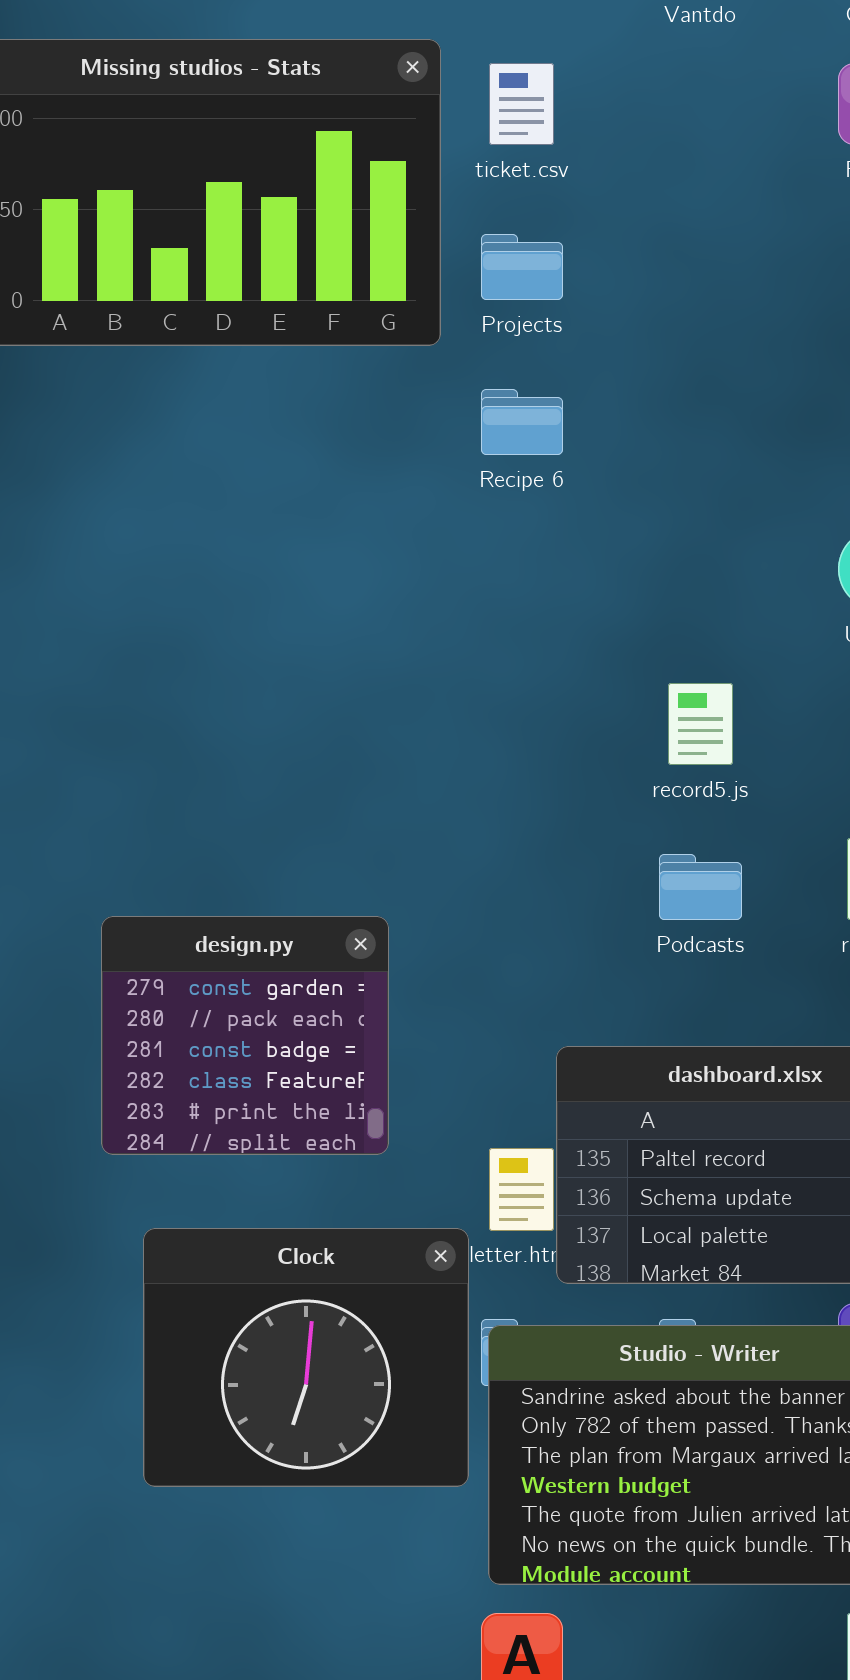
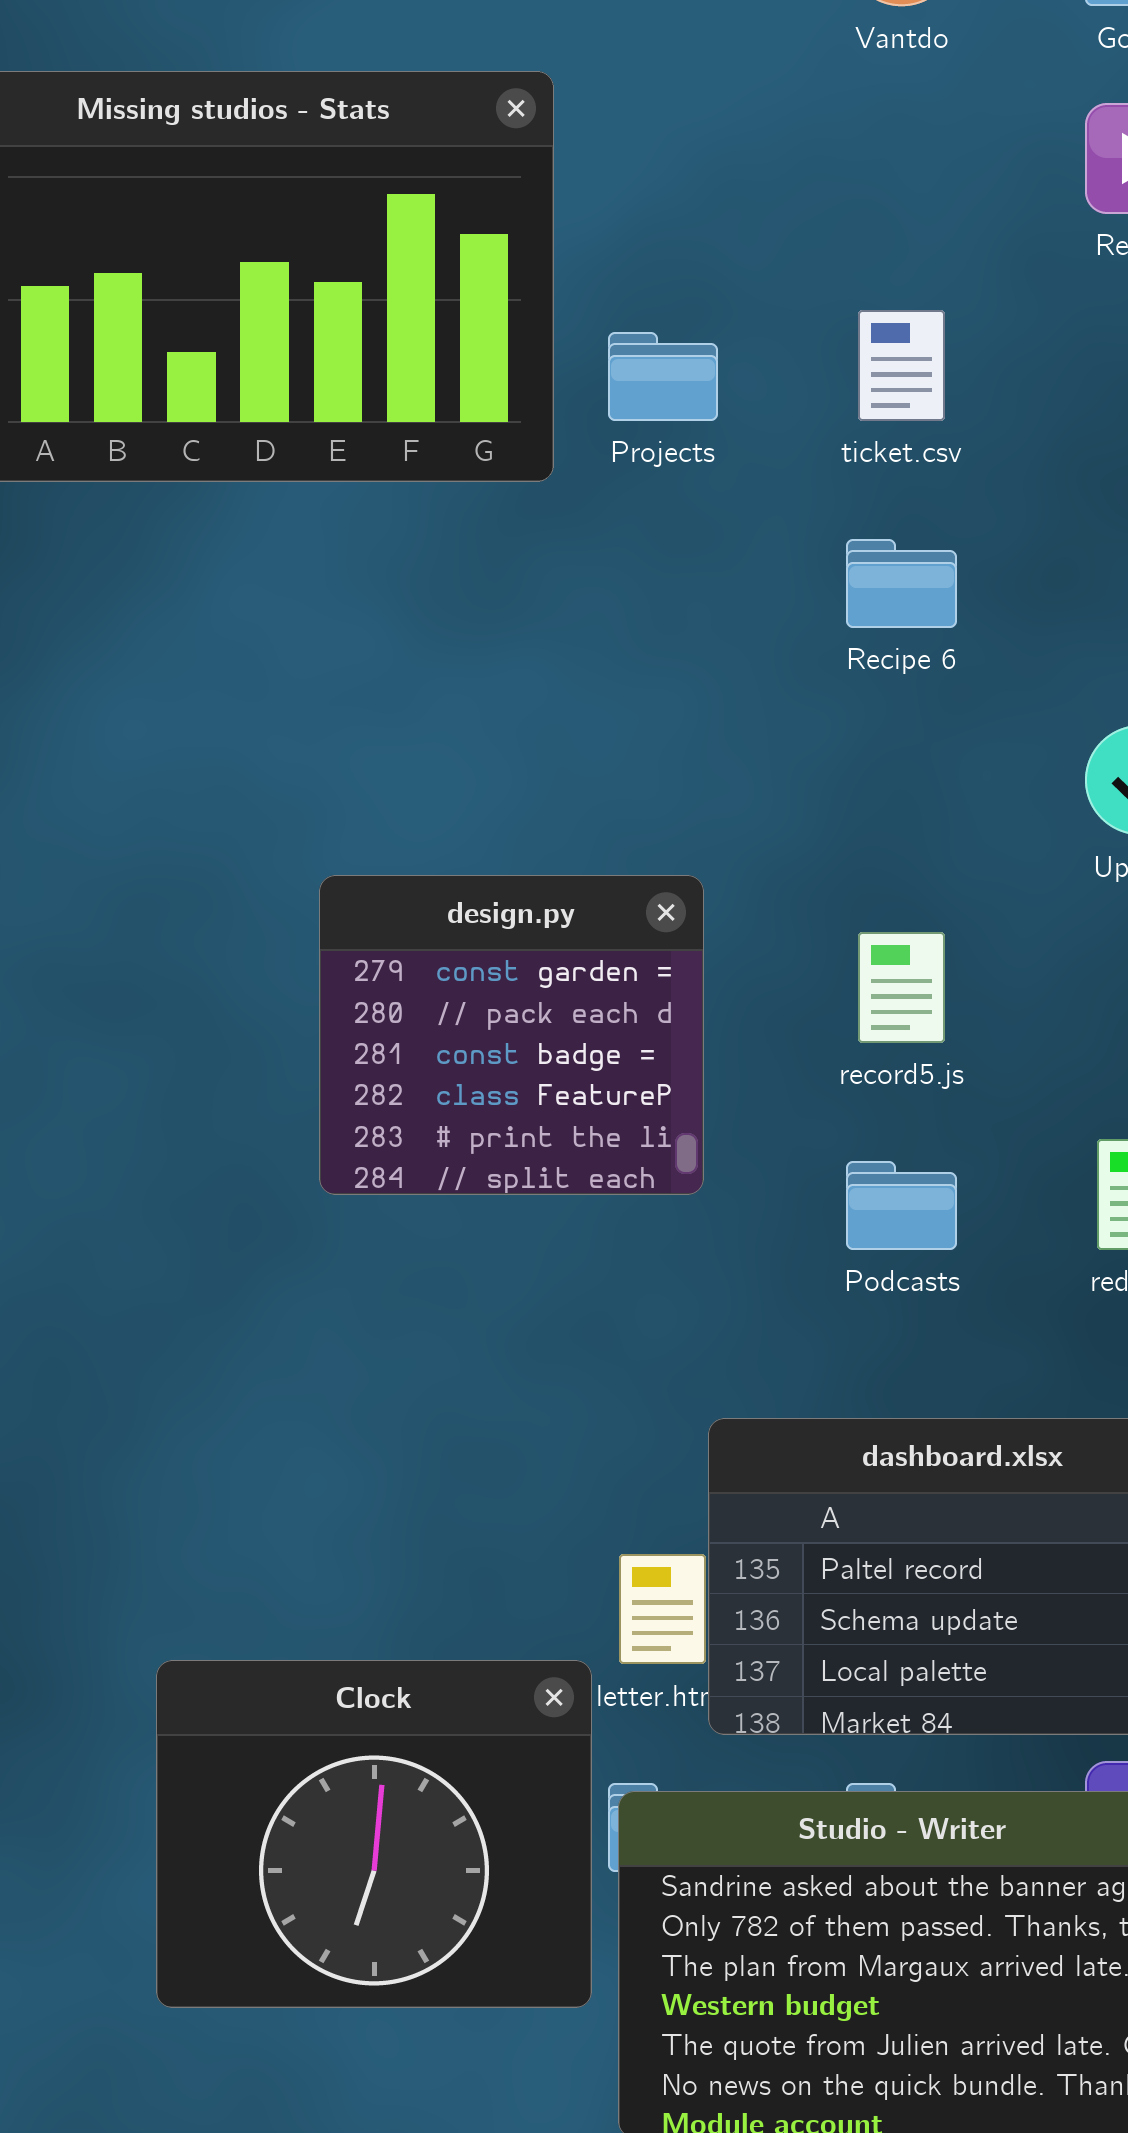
ticket.csv: [489,63,554,145] -> [858,310,945,421], moved
Recipe 6: [481,389,563,455] -> [846,539,957,628], moved
design.py: [101,916,389,1155] -> [319,875,704,1195], moved

